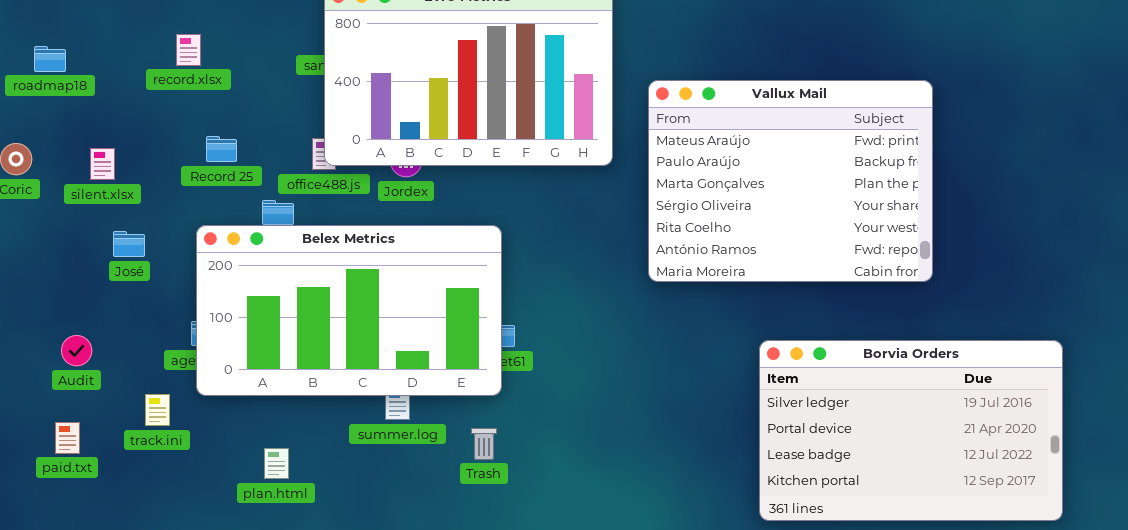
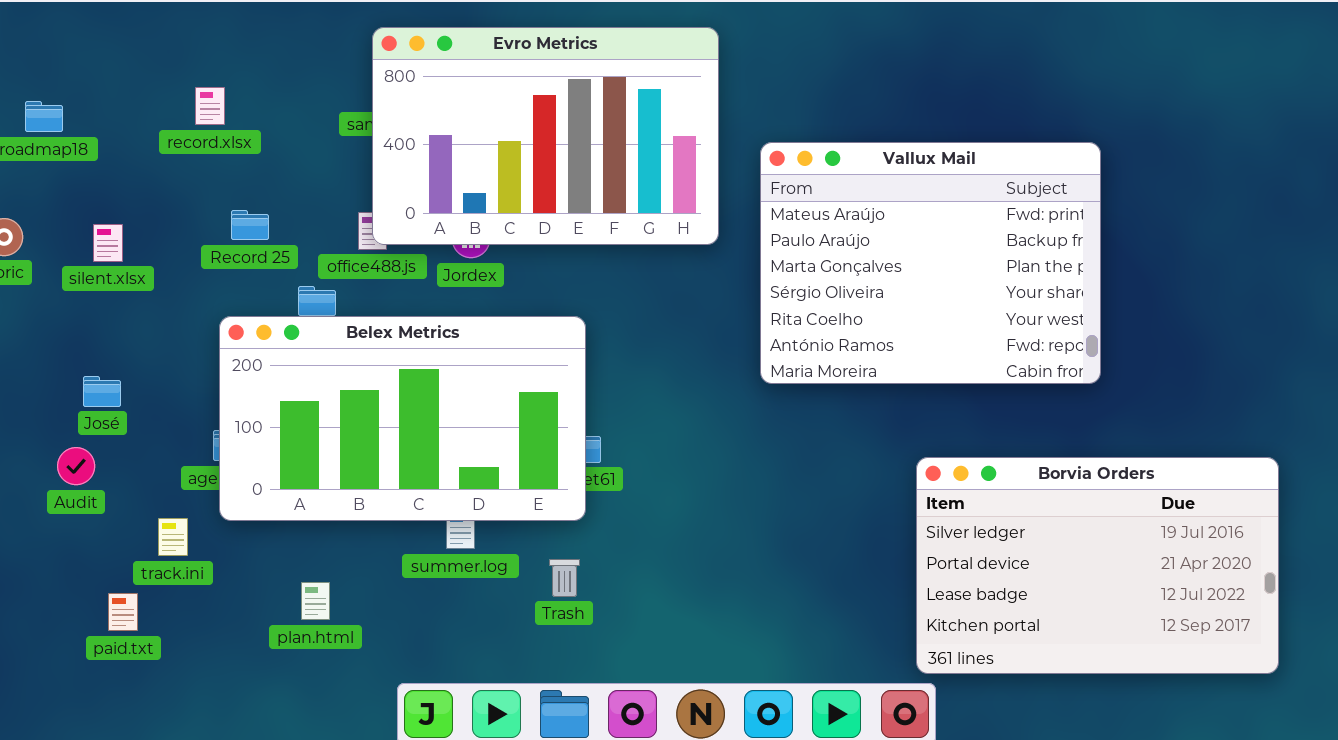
José: [113,231,145,257] -> [83,376,121,407], moved
Borvia Orders: [759,340,1063,521] -> [916,457,1279,674], moved
paid.txt: [55,422,80,454] -> [108,593,138,631], moved

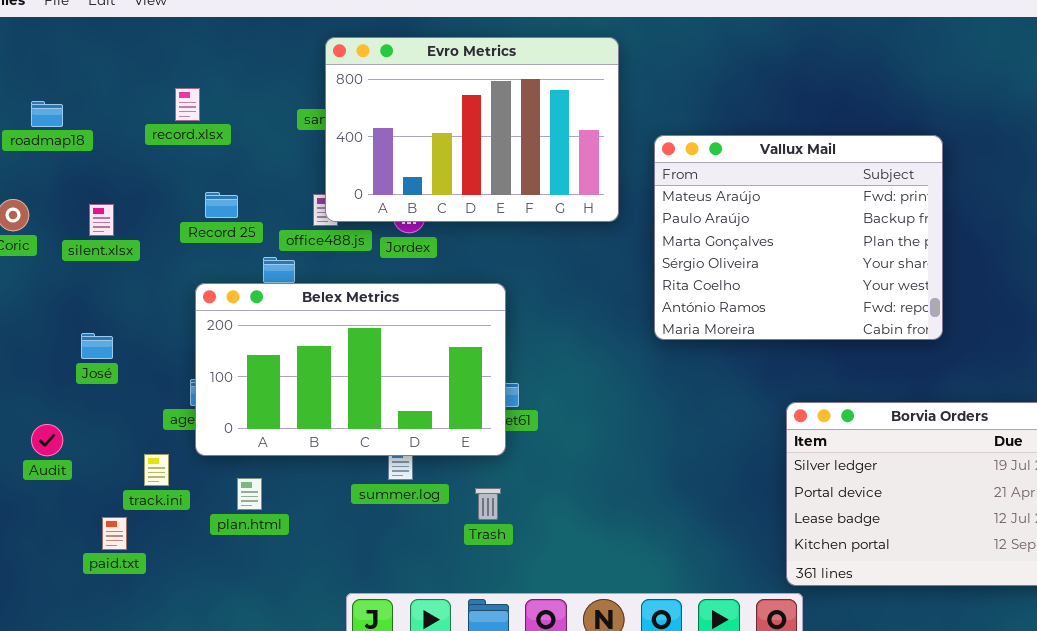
Audit: [57,447,95,485] -> [31,424,63,456], moved
plan.html: [301,582,330,620] -> [237,478,262,510], moved

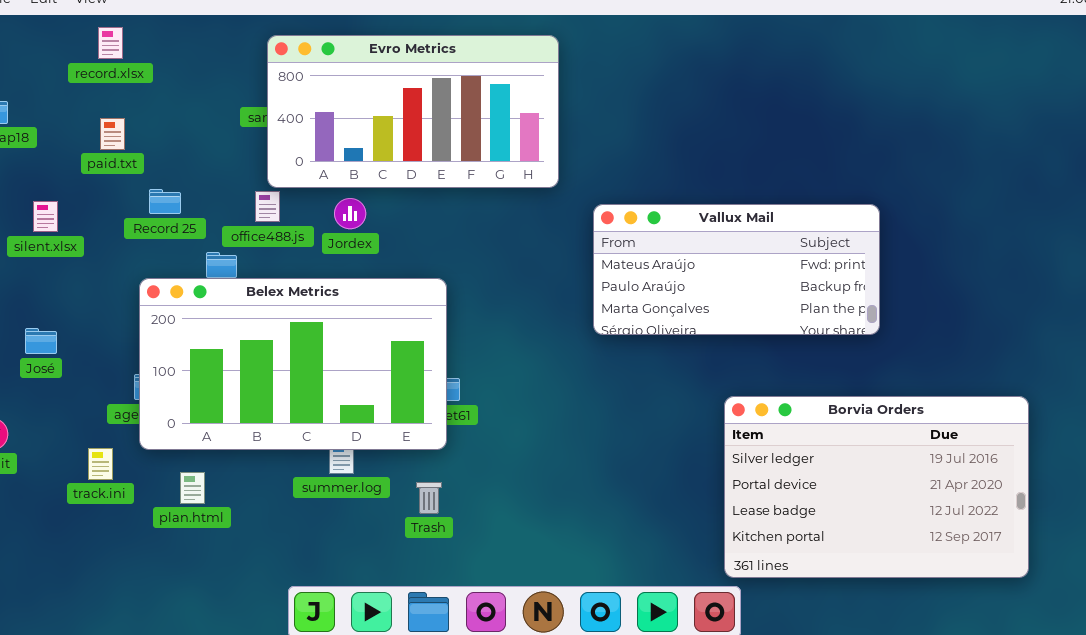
Evro Metrics: [325,37,619,222] -> [267,35,559,188], resized
record.xlsx: [175,88,200,121] -> [98,27,123,59], moved
Vallux Mail: [654,135,943,340] -> [593,204,880,335], resized
paid.txt: [102,517,127,550] -> [100,118,125,150], moved

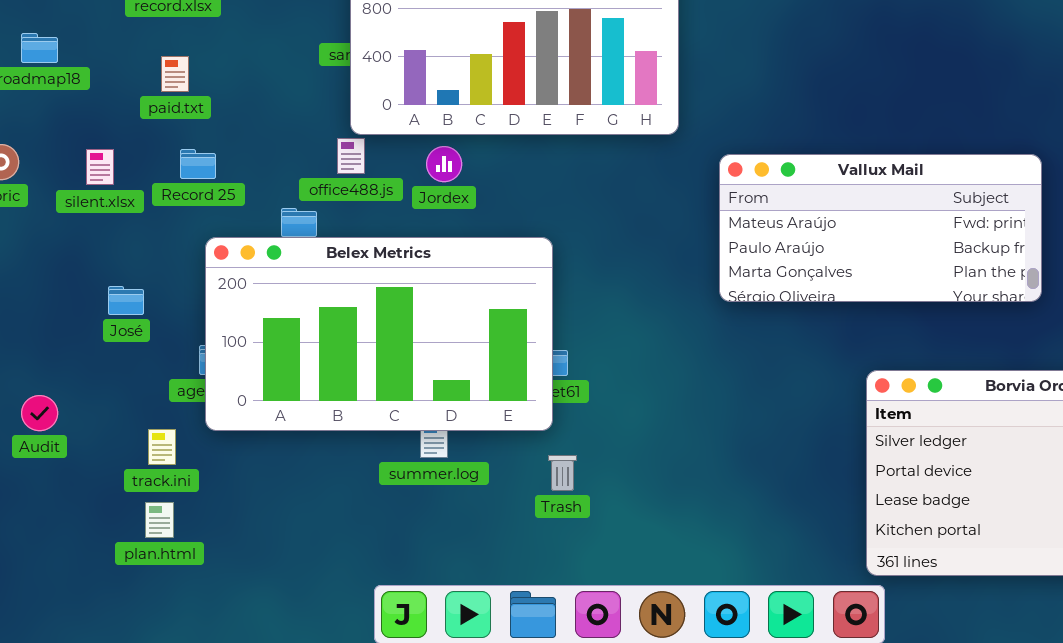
Record 25: [149,189,181,214] -> [180,149,216,179], moved
José: [25,328,57,354] -> [108,286,144,315], moved
plan.html: [180,472,205,504] -> [145,502,174,538], moved
Trash: [416,482,442,514] -> [548,455,577,491], moved

